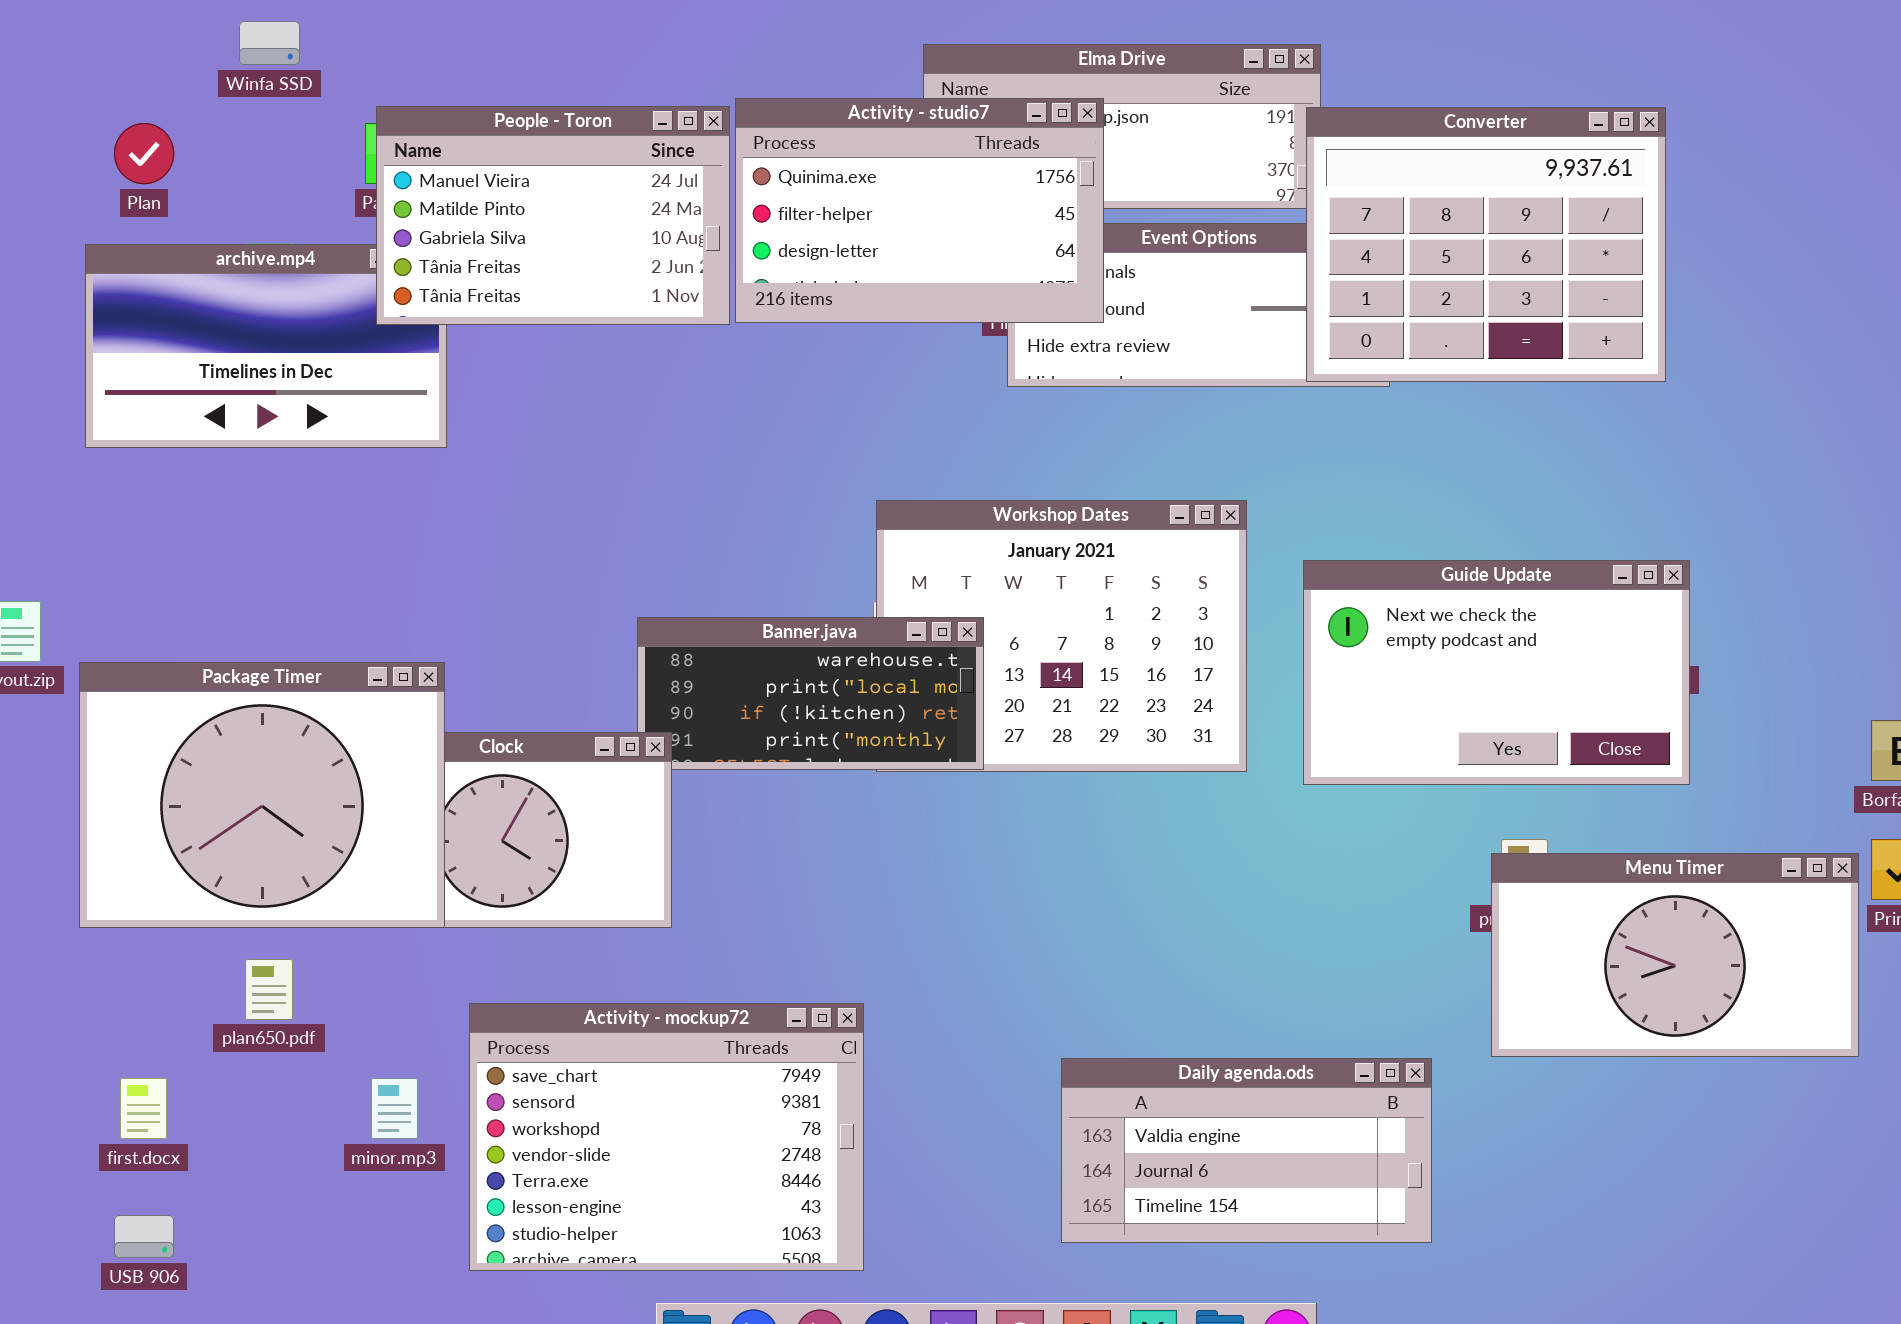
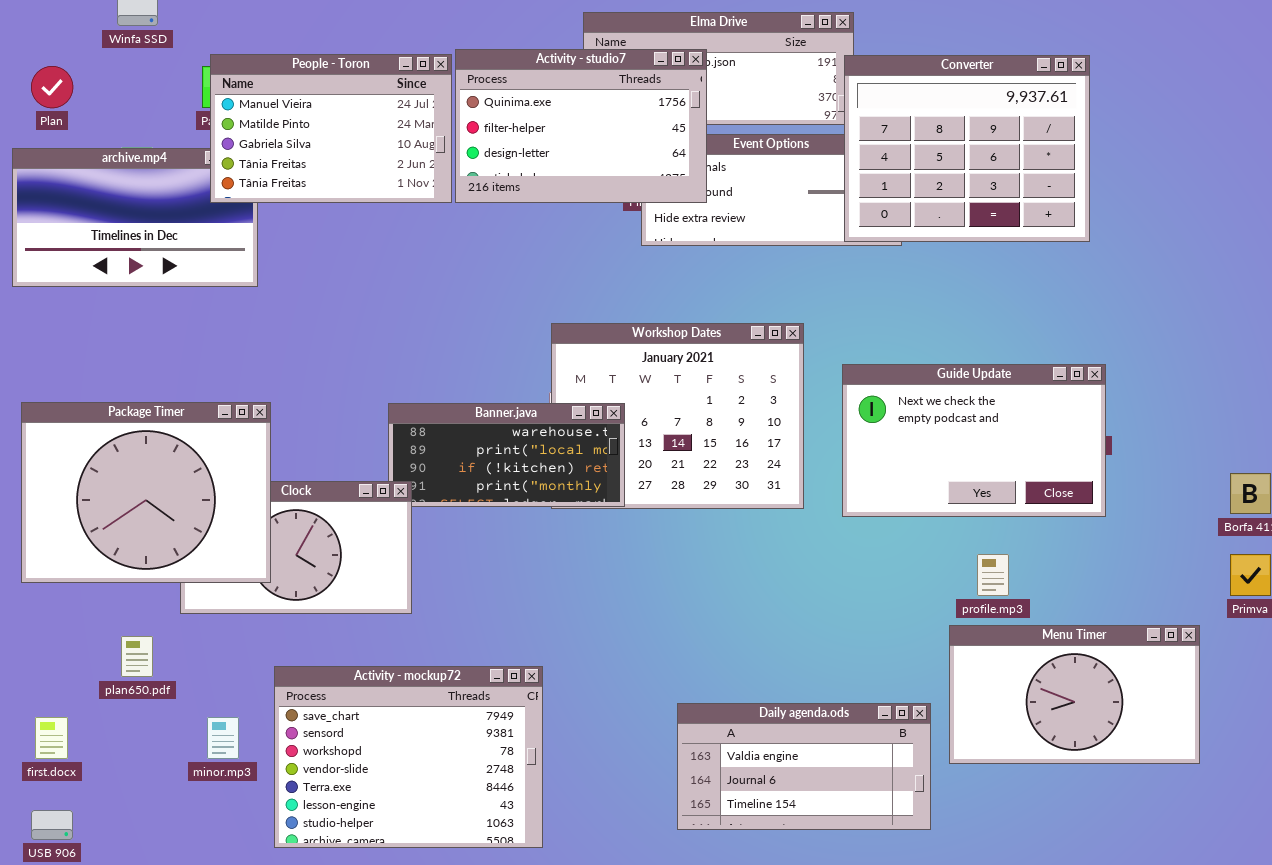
Package Timer: [79,662,445,928] -> [21,402,271,583], moved
Menu Timer: [1491,853,1859,1057] -> [949,625,1200,764], moved

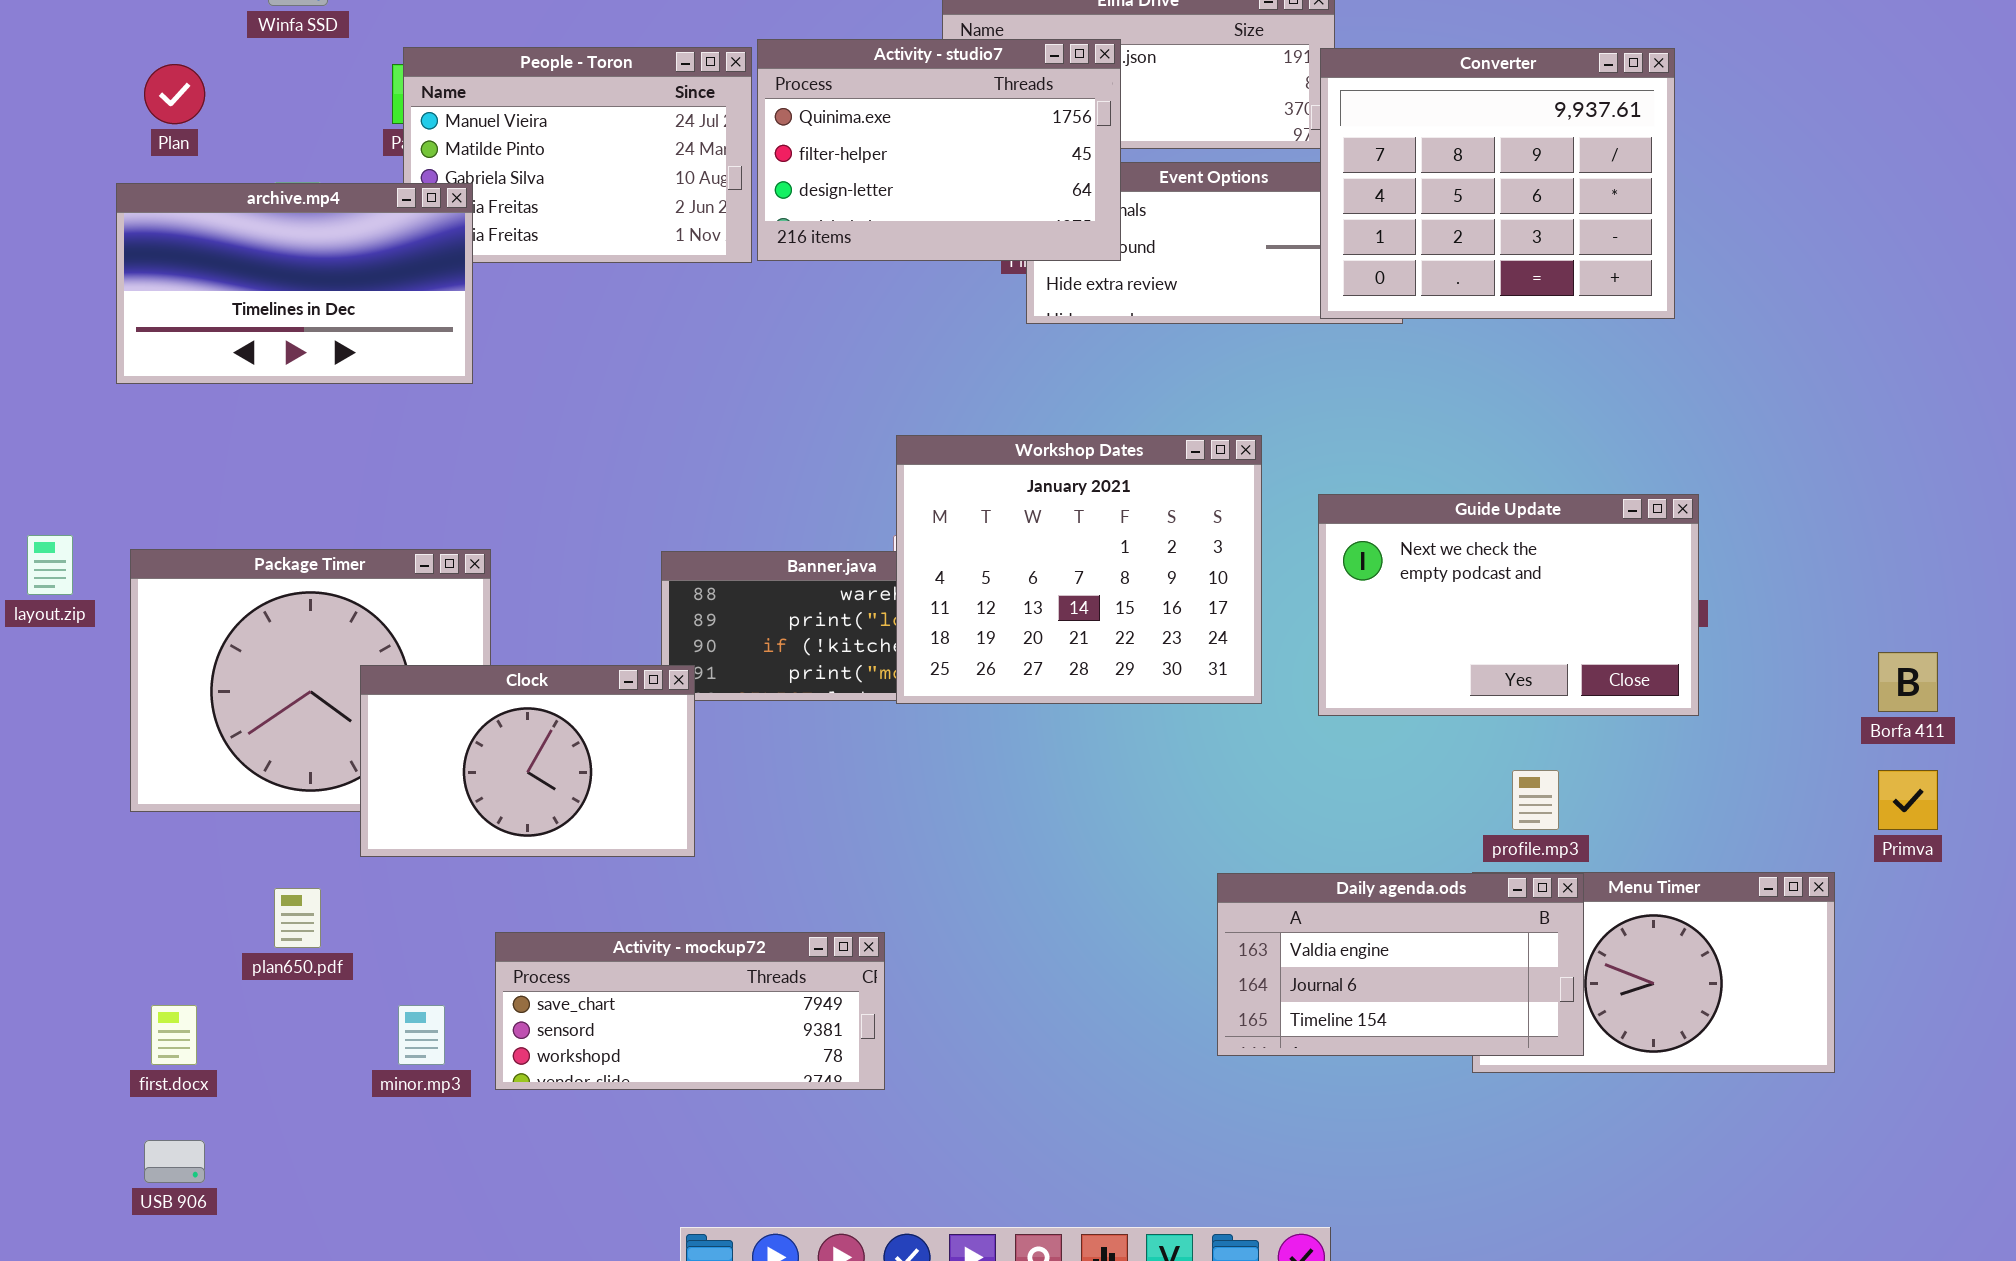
archive.mp4: [12,148,258,287] -> [116,183,473,384], raised
Workshop Dates: [551,323,804,509] -> [896,435,1262,704], raised
Clock: [180,481,412,614] -> [360,665,695,857], raised
Activity - mockup72: [274,666,543,848] -> [495,932,885,1090], resized
Daily agenda.ods: [677,703,931,830] -> [1217,873,1584,1056], moved

